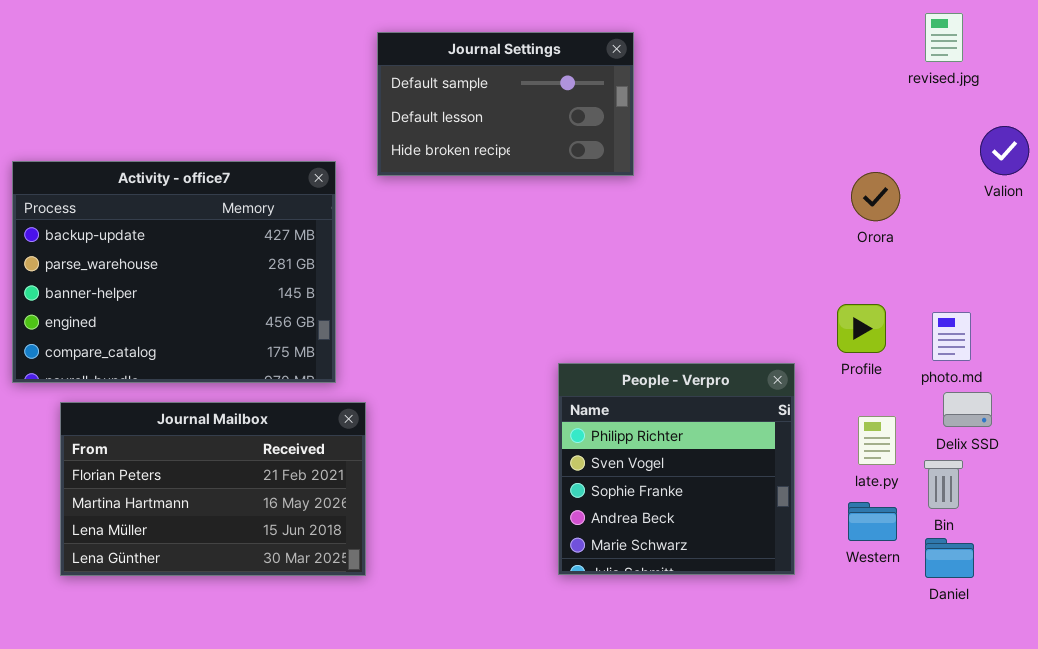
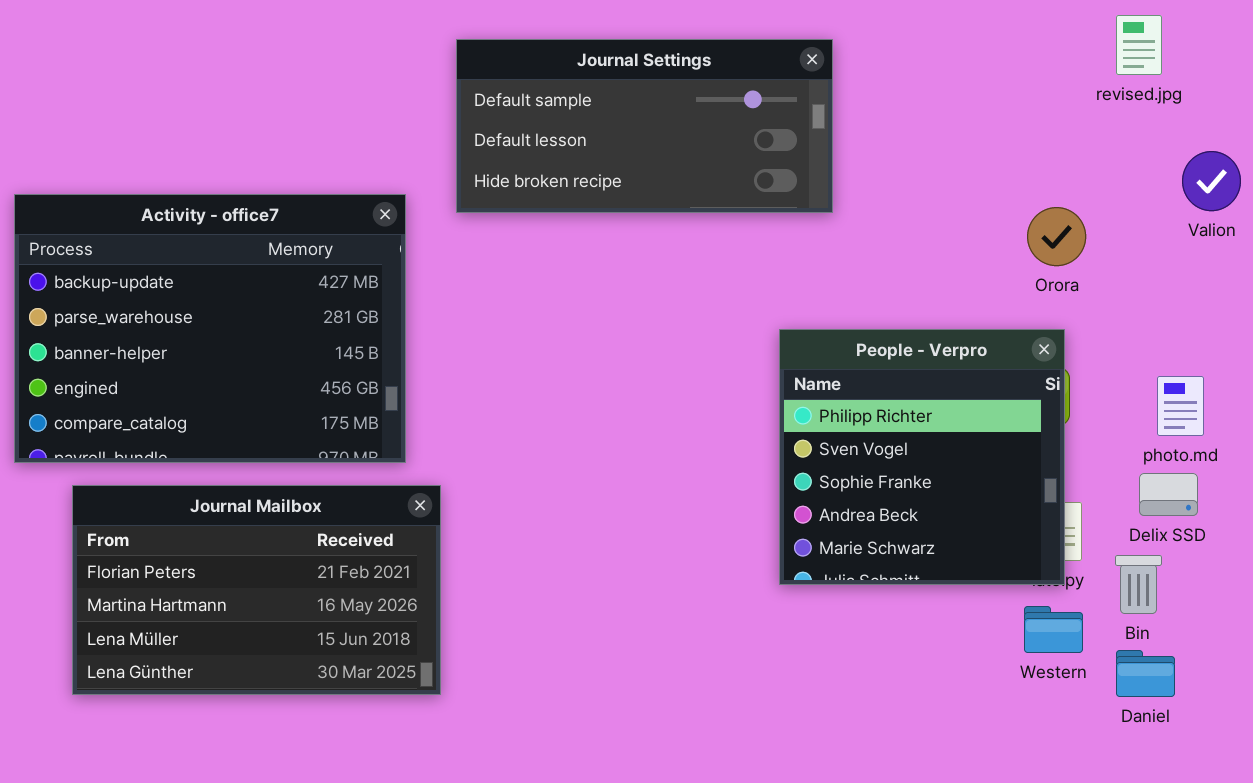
Journal Settings: [377,32,634,176] -> [456,39,833,213], resized
photo.md: [932,312,971,361] -> [1157,376,1204,436], moved
People - Verpro: [558,363,795,575] -> [779,329,1065,585], moved

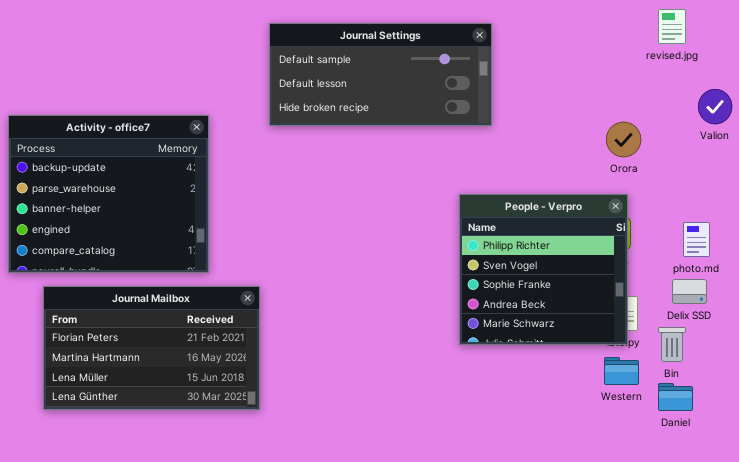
Activity - office7: [14,194,406,463] -> [8,115,209,273], resized

